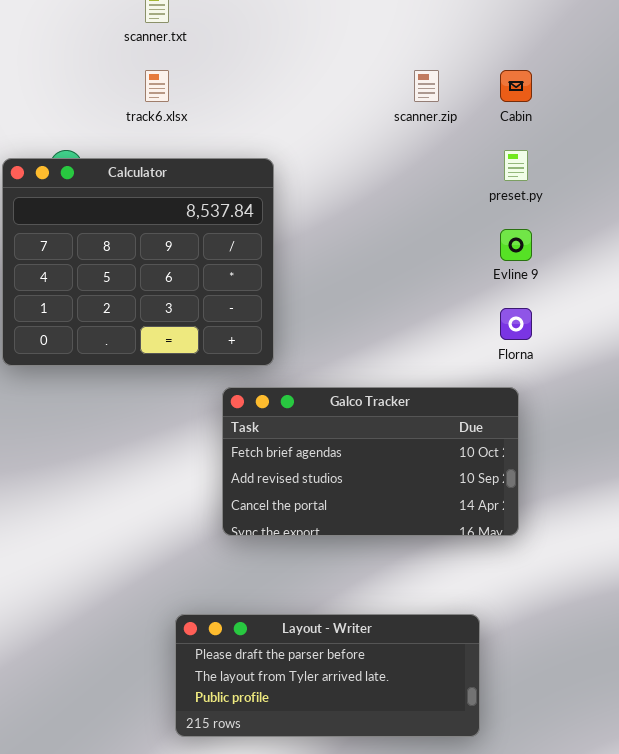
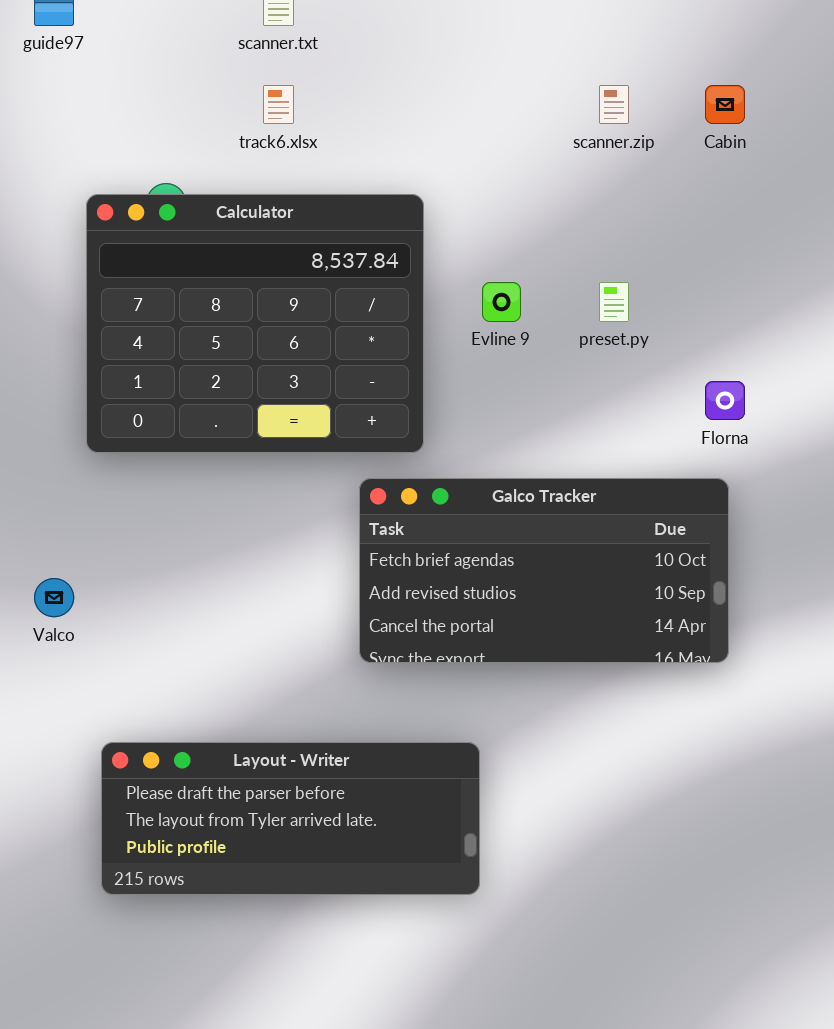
preset.py: [504,150,528,181] -> [599,282,629,322], moved
Evline 9: [500,229,532,261] -> [482,282,521,322], moved
Layout - Writer: [175,614,480,737] -> [101,742,480,895], moved

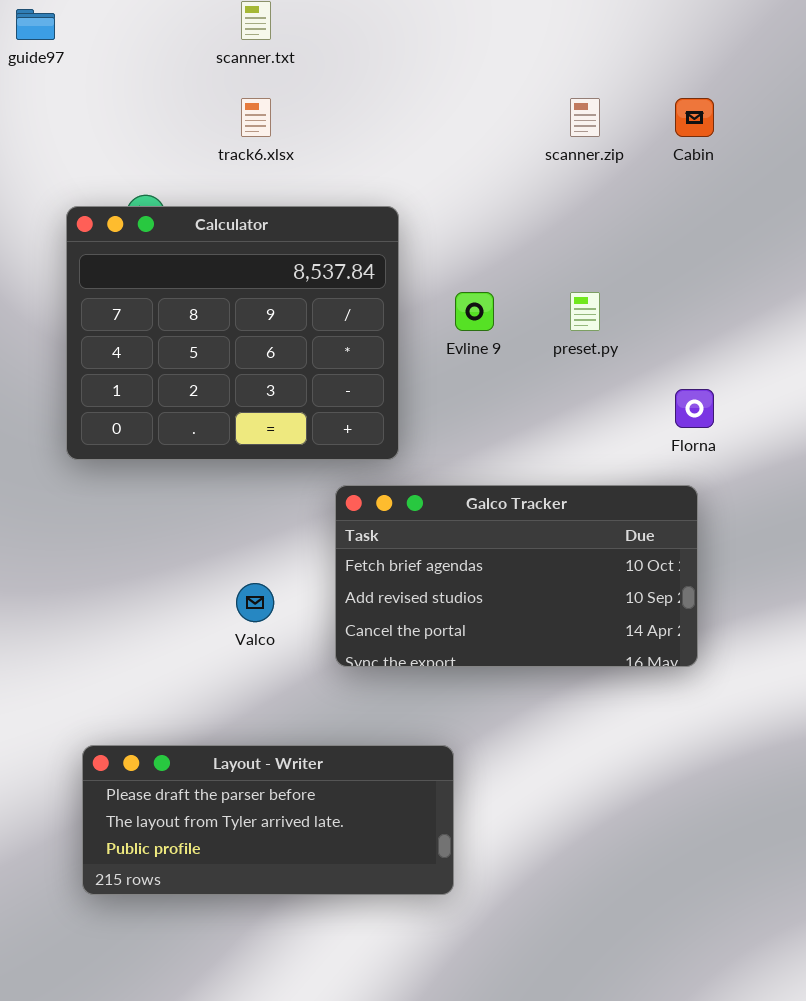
Valco: [34,578,74,617] -> [236,583,274,622], moved

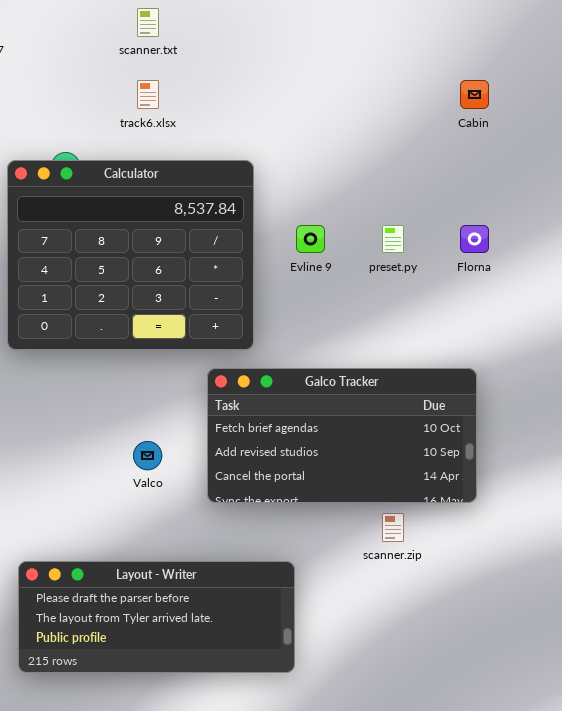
scanner.zip: [570,98,600,137] -> [382,513,404,542], moved
Florna: [675,389,714,428] -> [460,225,489,253], moved

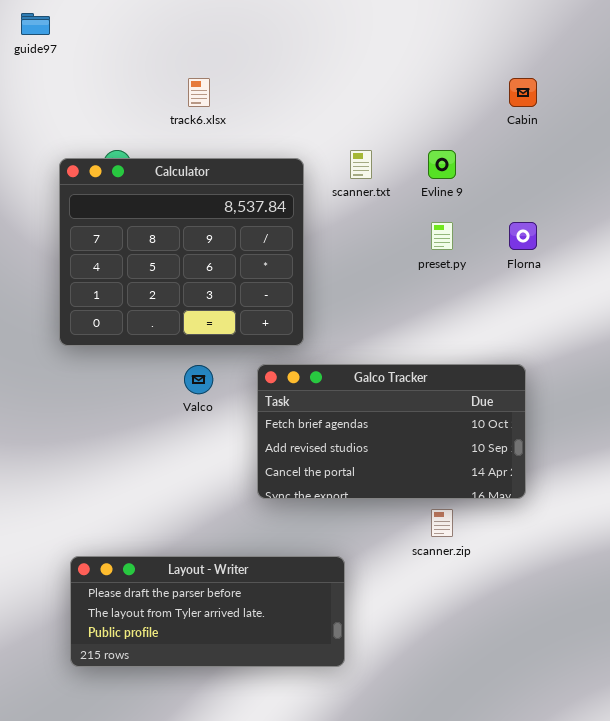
scanner.txt: [137,8,159,37] -> [350,150,372,179], moved
Evline 9: [296,225,325,253] -> [428,150,456,179], moved
Valco: [133,441,162,470] -> [184,365,213,394], moved

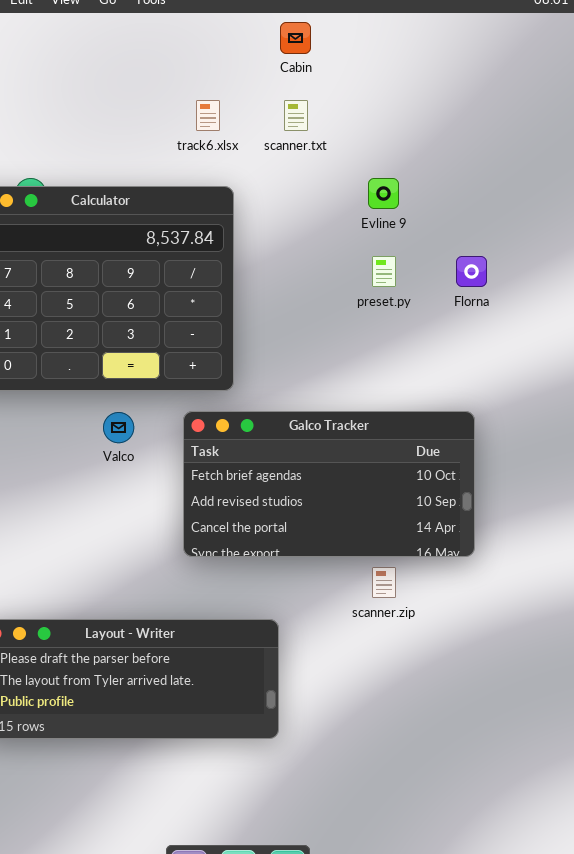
track6.xlsx: [188,78,210,107] -> [196,100,220,131], moved
Cabin: [509,78,537,107] -> [280,22,311,54], moved
scanner.txt: [350,150,372,179] -> [284,100,308,131], moved

